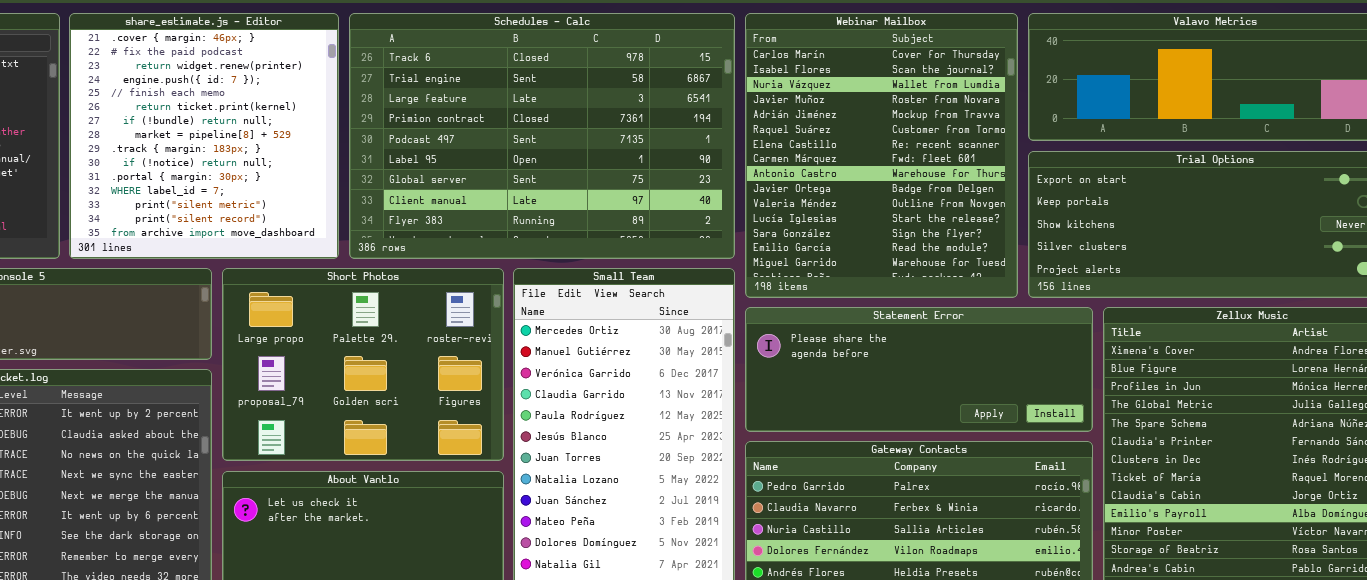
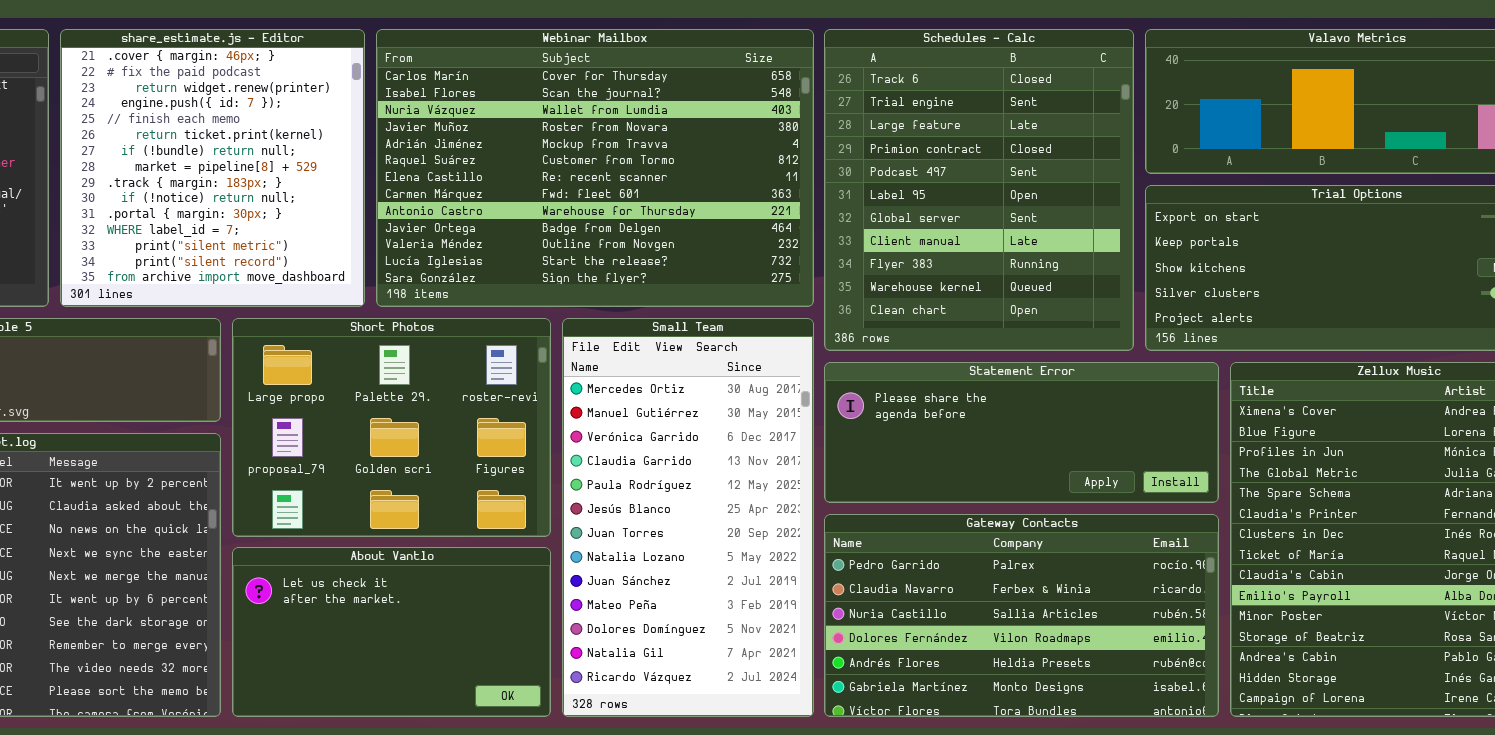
Schedules - Calc: [349,13,735,259] -> [824,29,1134,351], moved, resized
Webinar Mailbox: [745,13,1018,298] -> [376,29,814,307], moved, resized

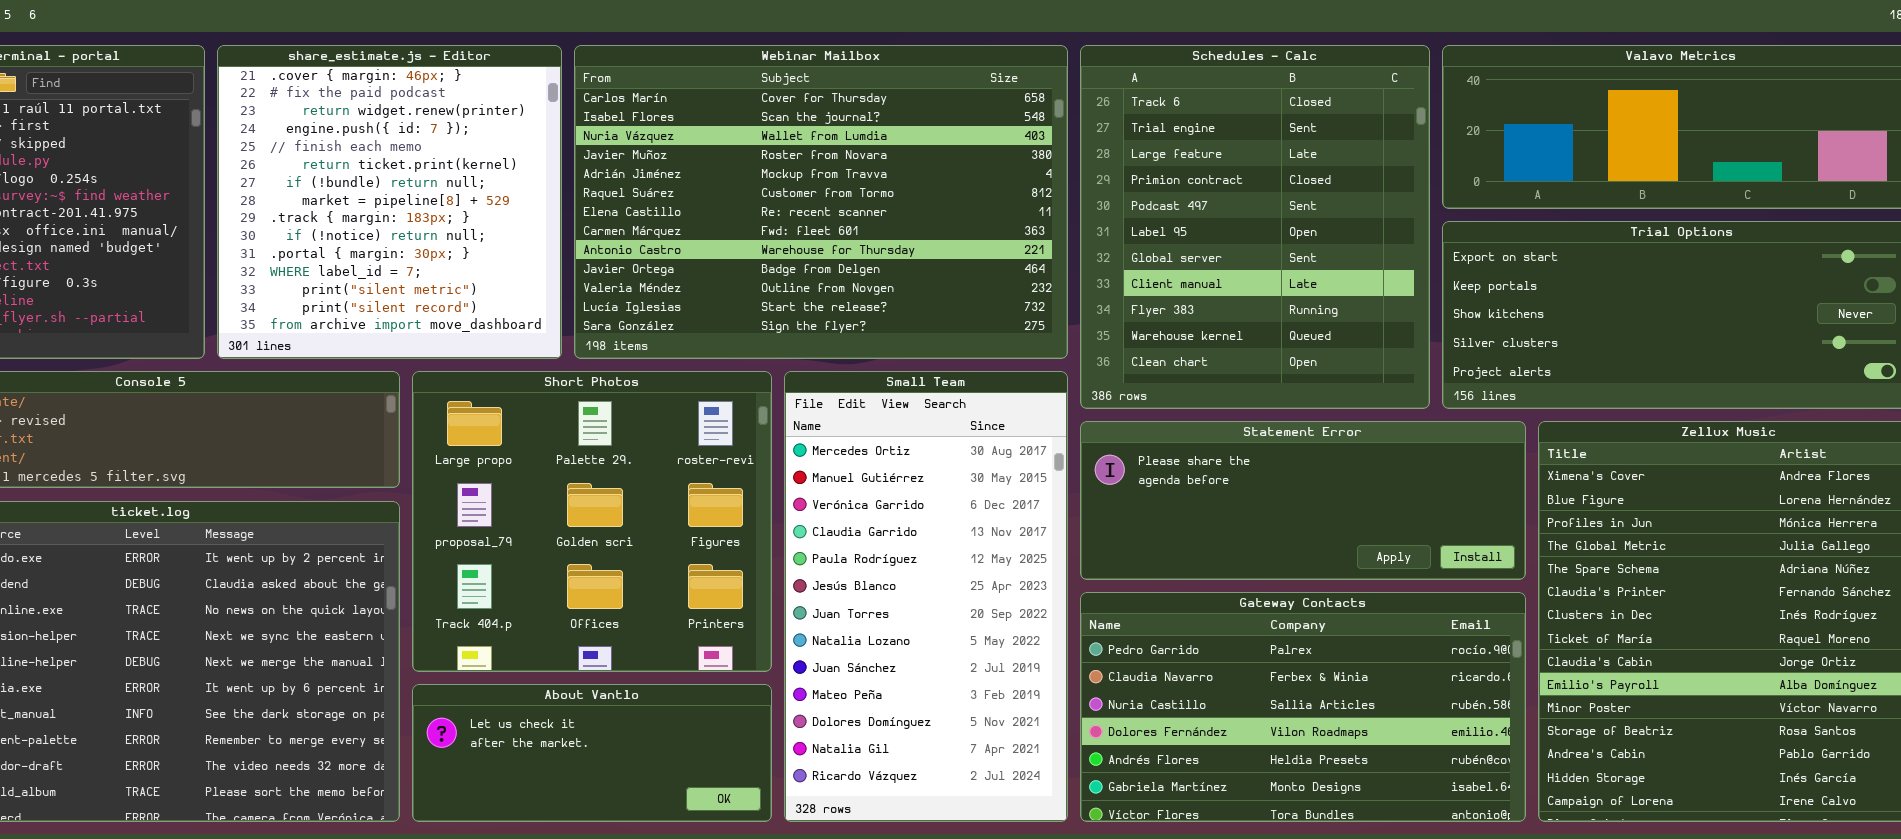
Short Photos: [232,318,551,537] -> [412,371,772,672], resized
About Vantlo: [232,547,551,717] -> [412,684,772,822], resized

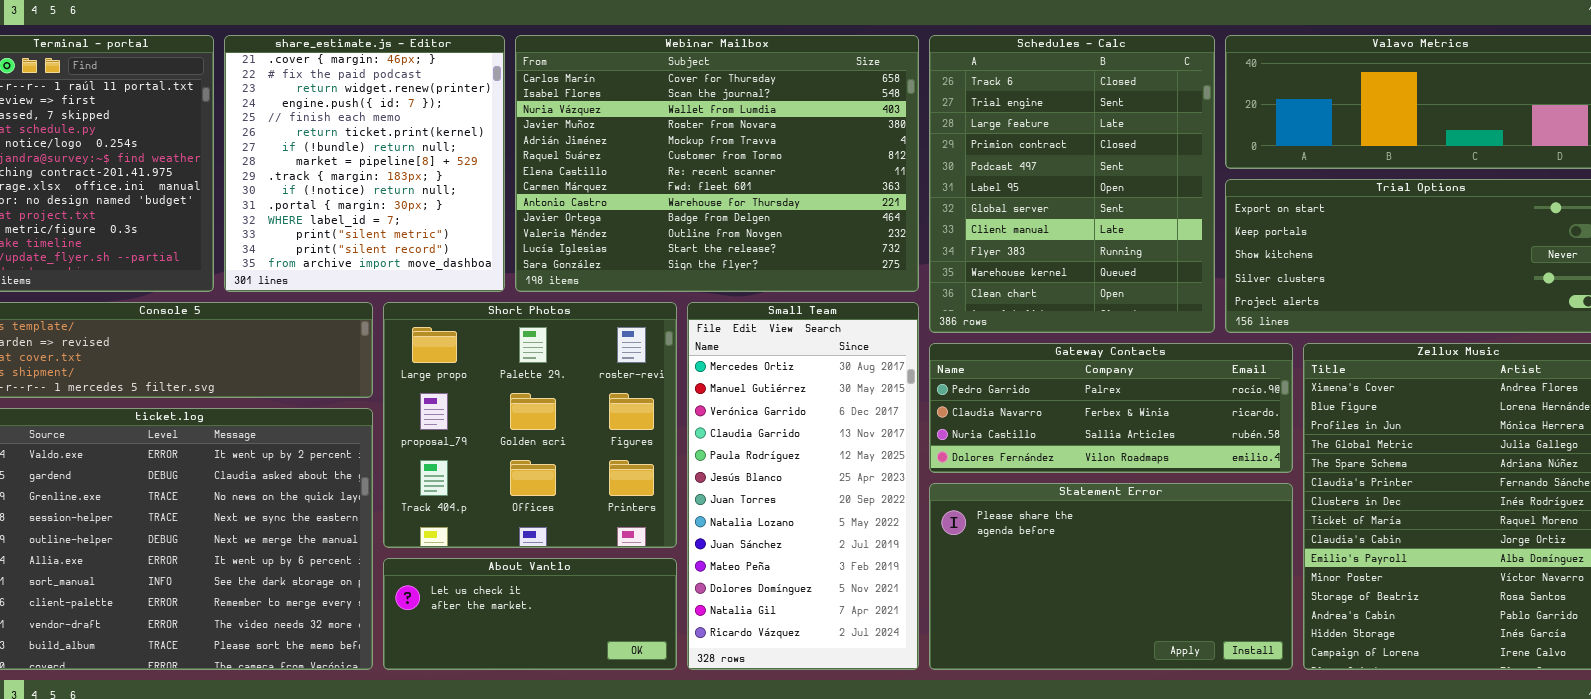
Statement Error: [1080,421,1526,580] -> [929,483,1293,670], moved, resized
Gateway Contacts: [1080,592,1526,822] -> [929,343,1293,473], moved, resized

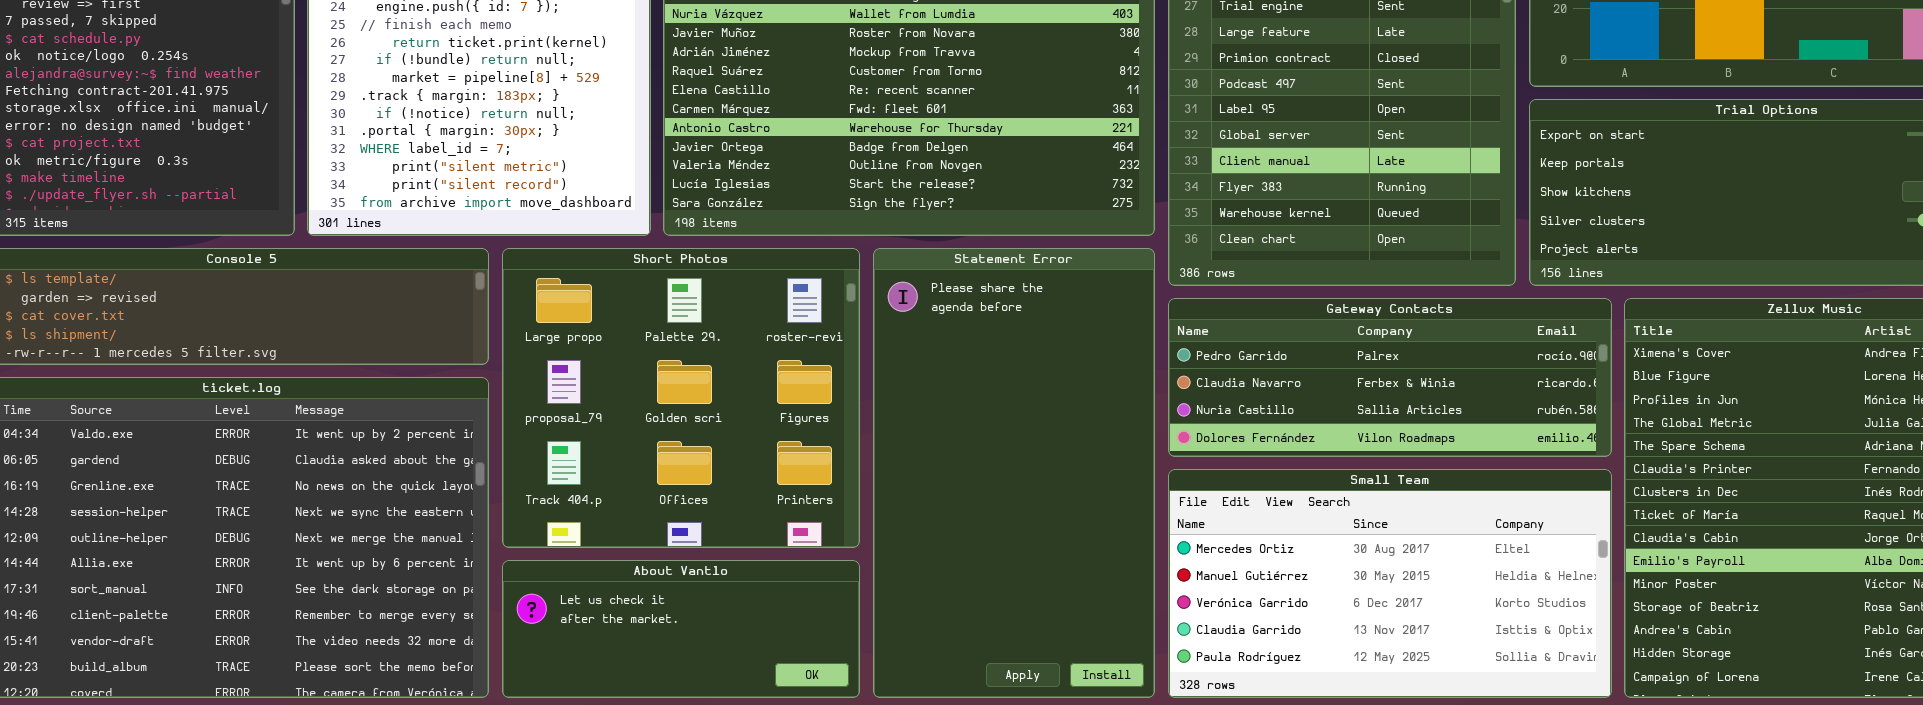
Small Team: [687,302,919,670] -> [1168,469,1612,698], moved, resized
Statement Error: [929,483,1293,670] -> [873,248,1155,698], moved, resized

